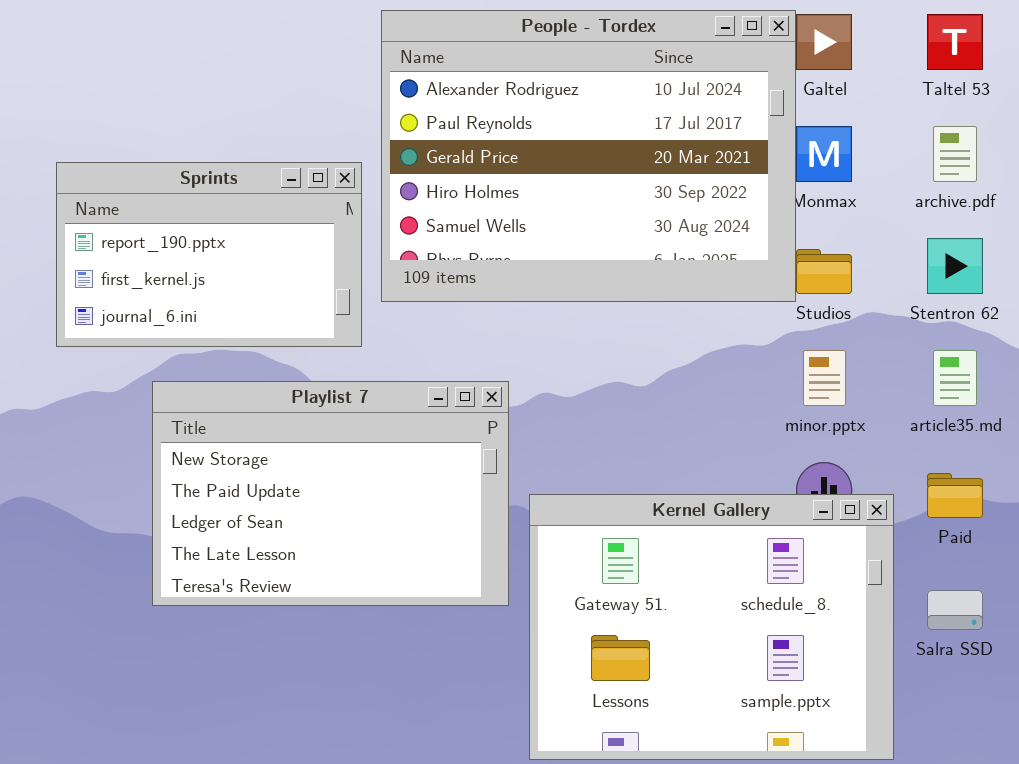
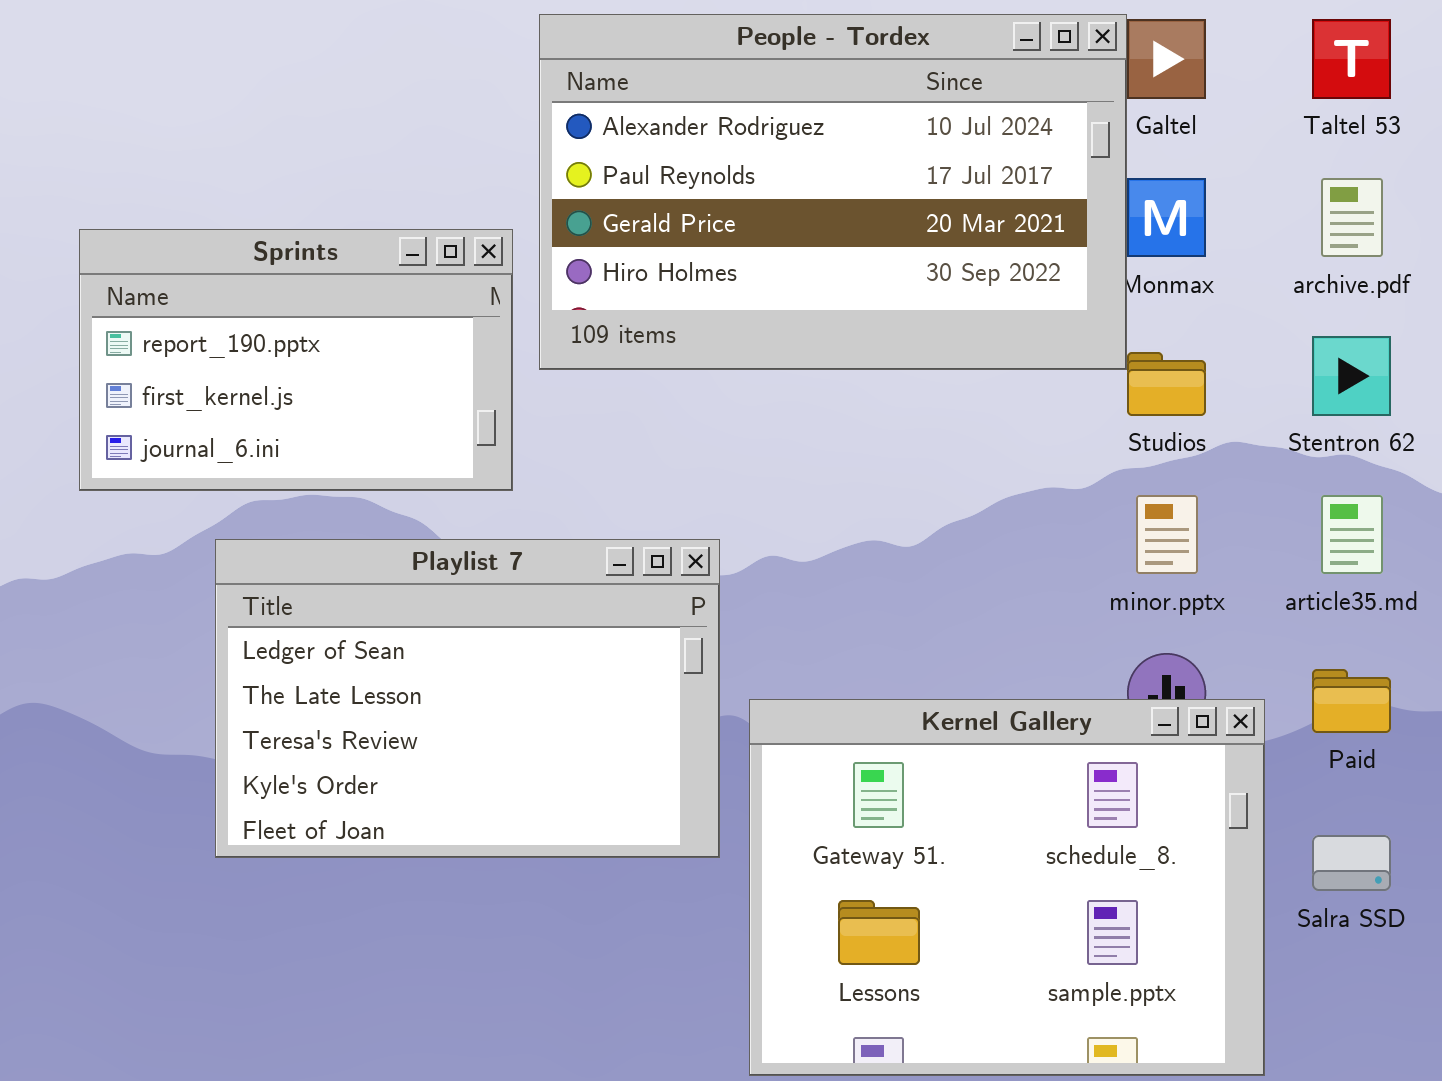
People - Tordex: [381,10,796,302] -> [539,14,1127,370], resized
Playlist 7: [152,381,509,606] -> [215,539,720,858], scrolled down 2 rows

